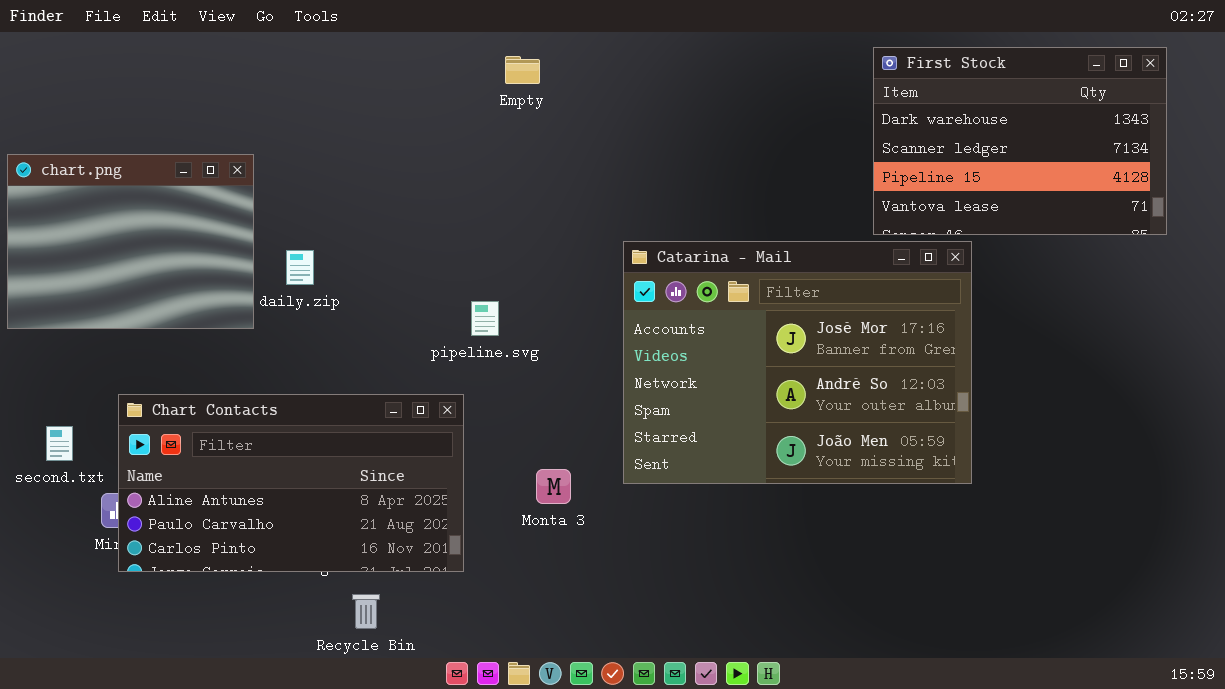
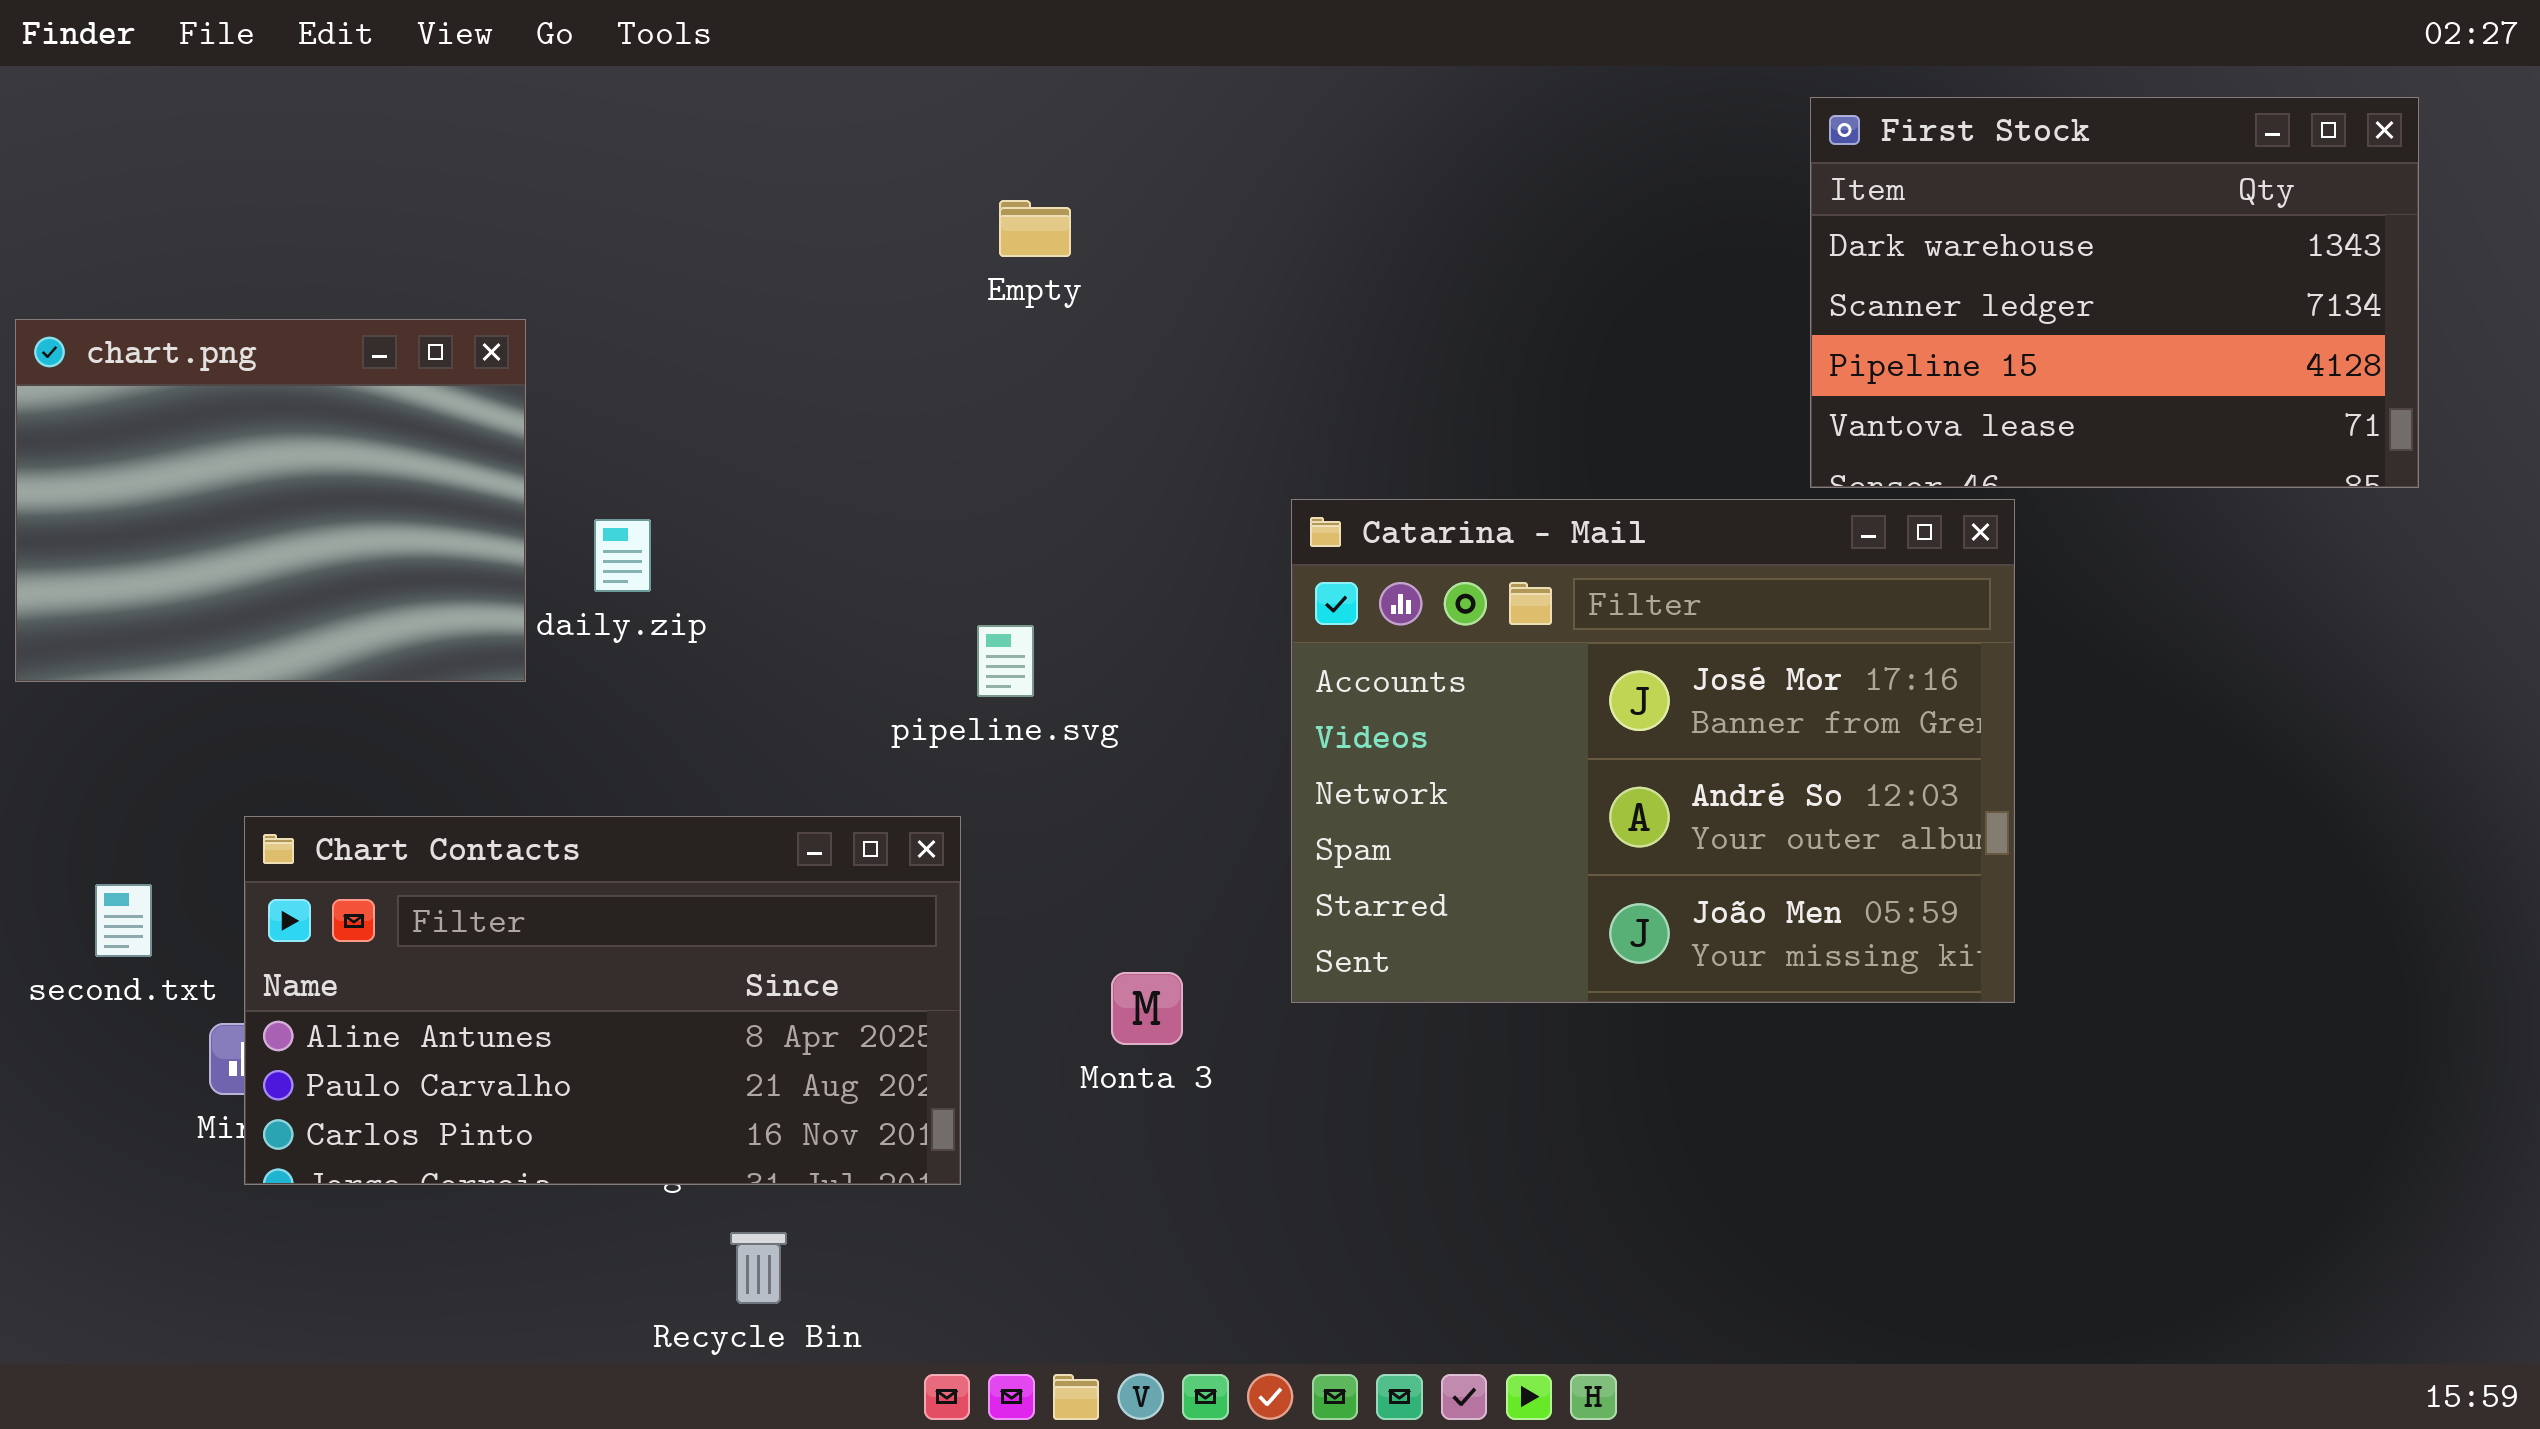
Empty: [505,56,540,84] -> [999,200,1071,257], moved

